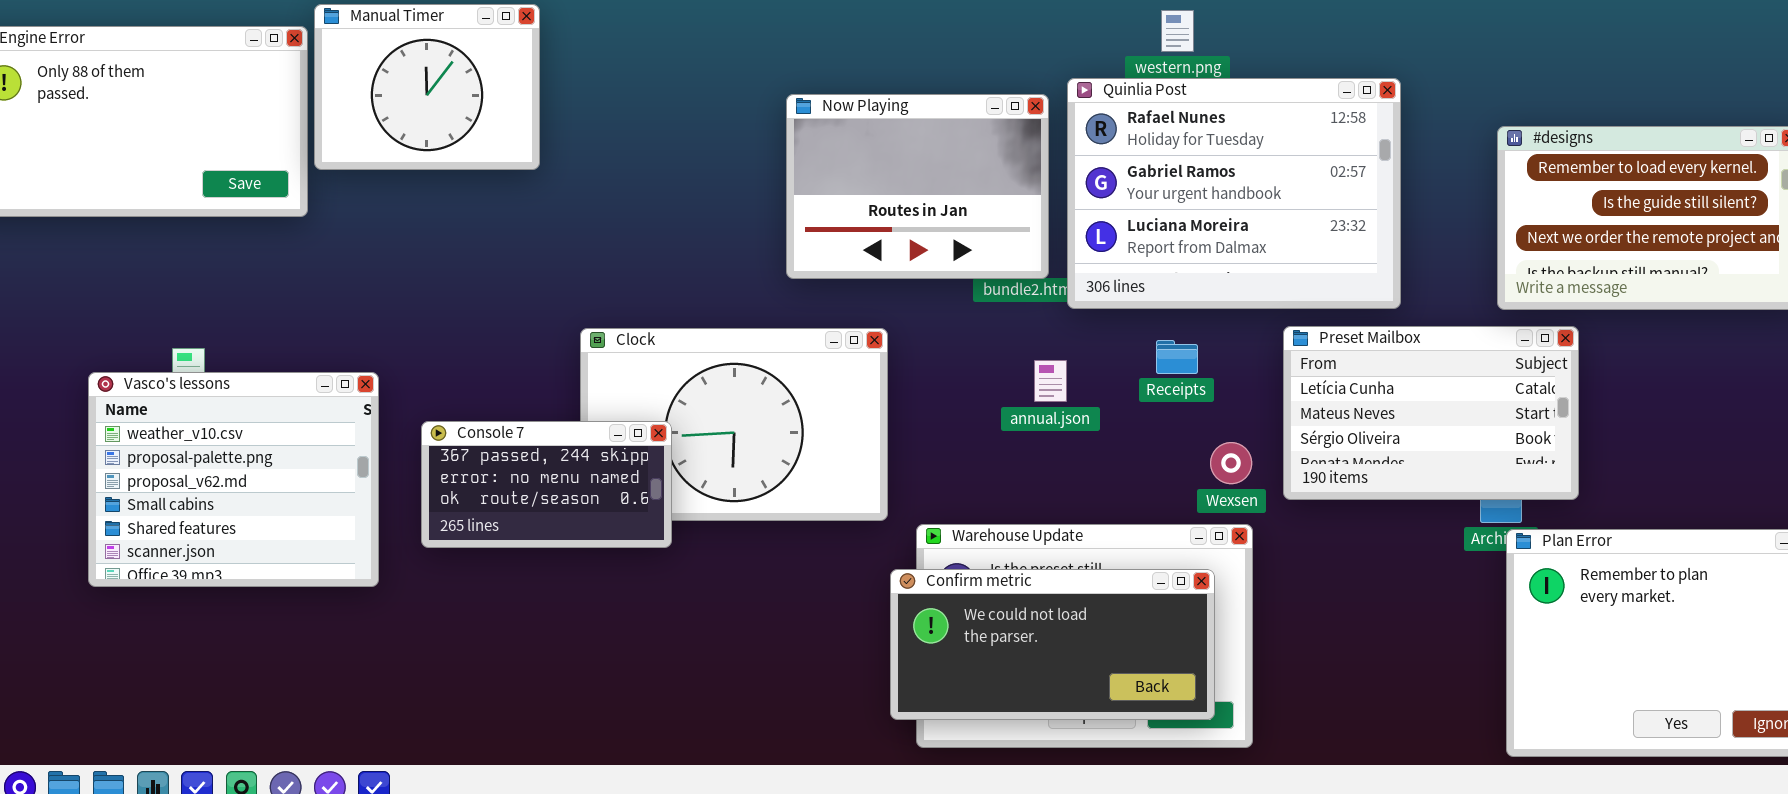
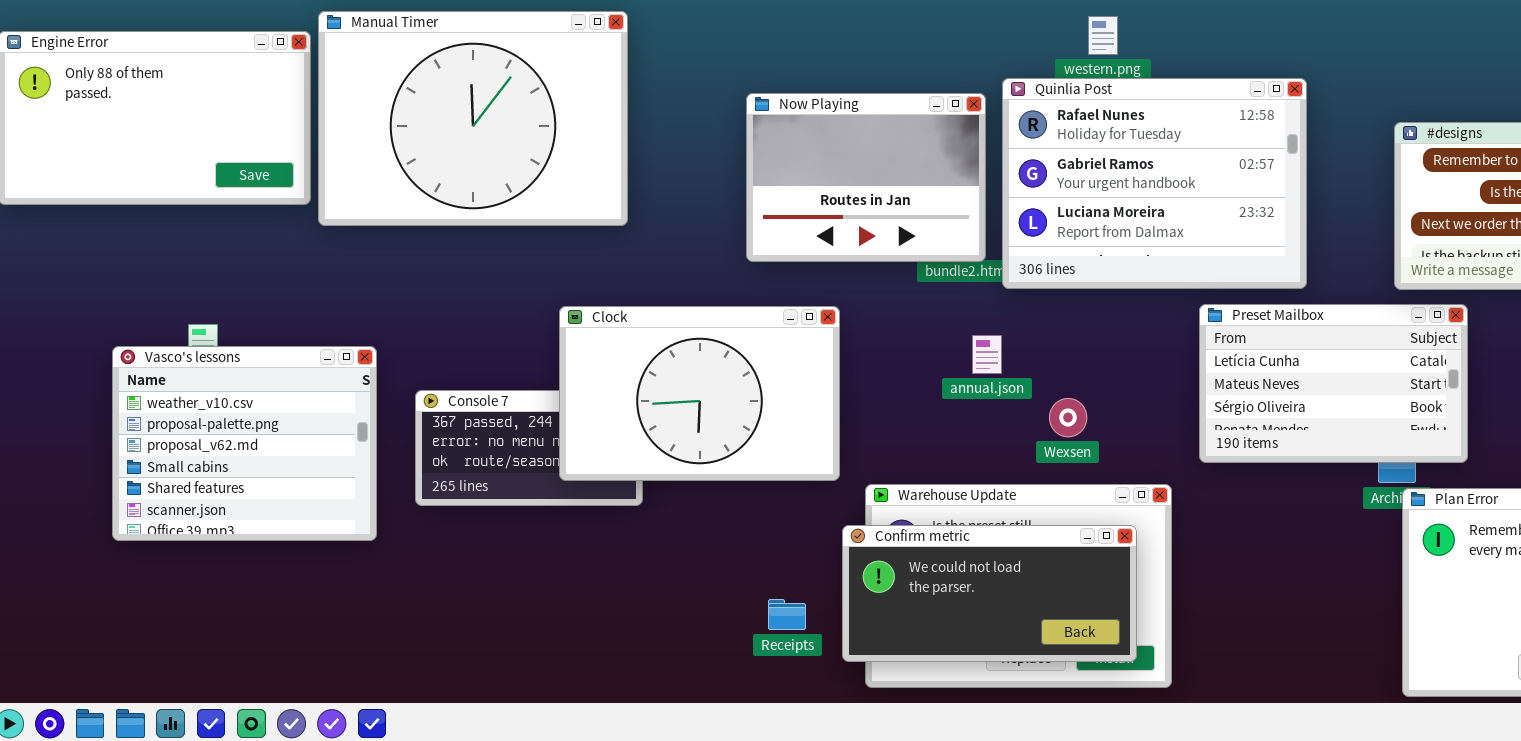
Manual Timer: [314,4,540,170] -> [318,11,628,226], resized
Clock: [580,328,888,521] -> [559,306,840,481], raised
Receipts: [1156,340,1198,374] -> [768,599,806,630], moved
Wexsen: [1210,442,1252,484] -> [1049,398,1087,437], moved

